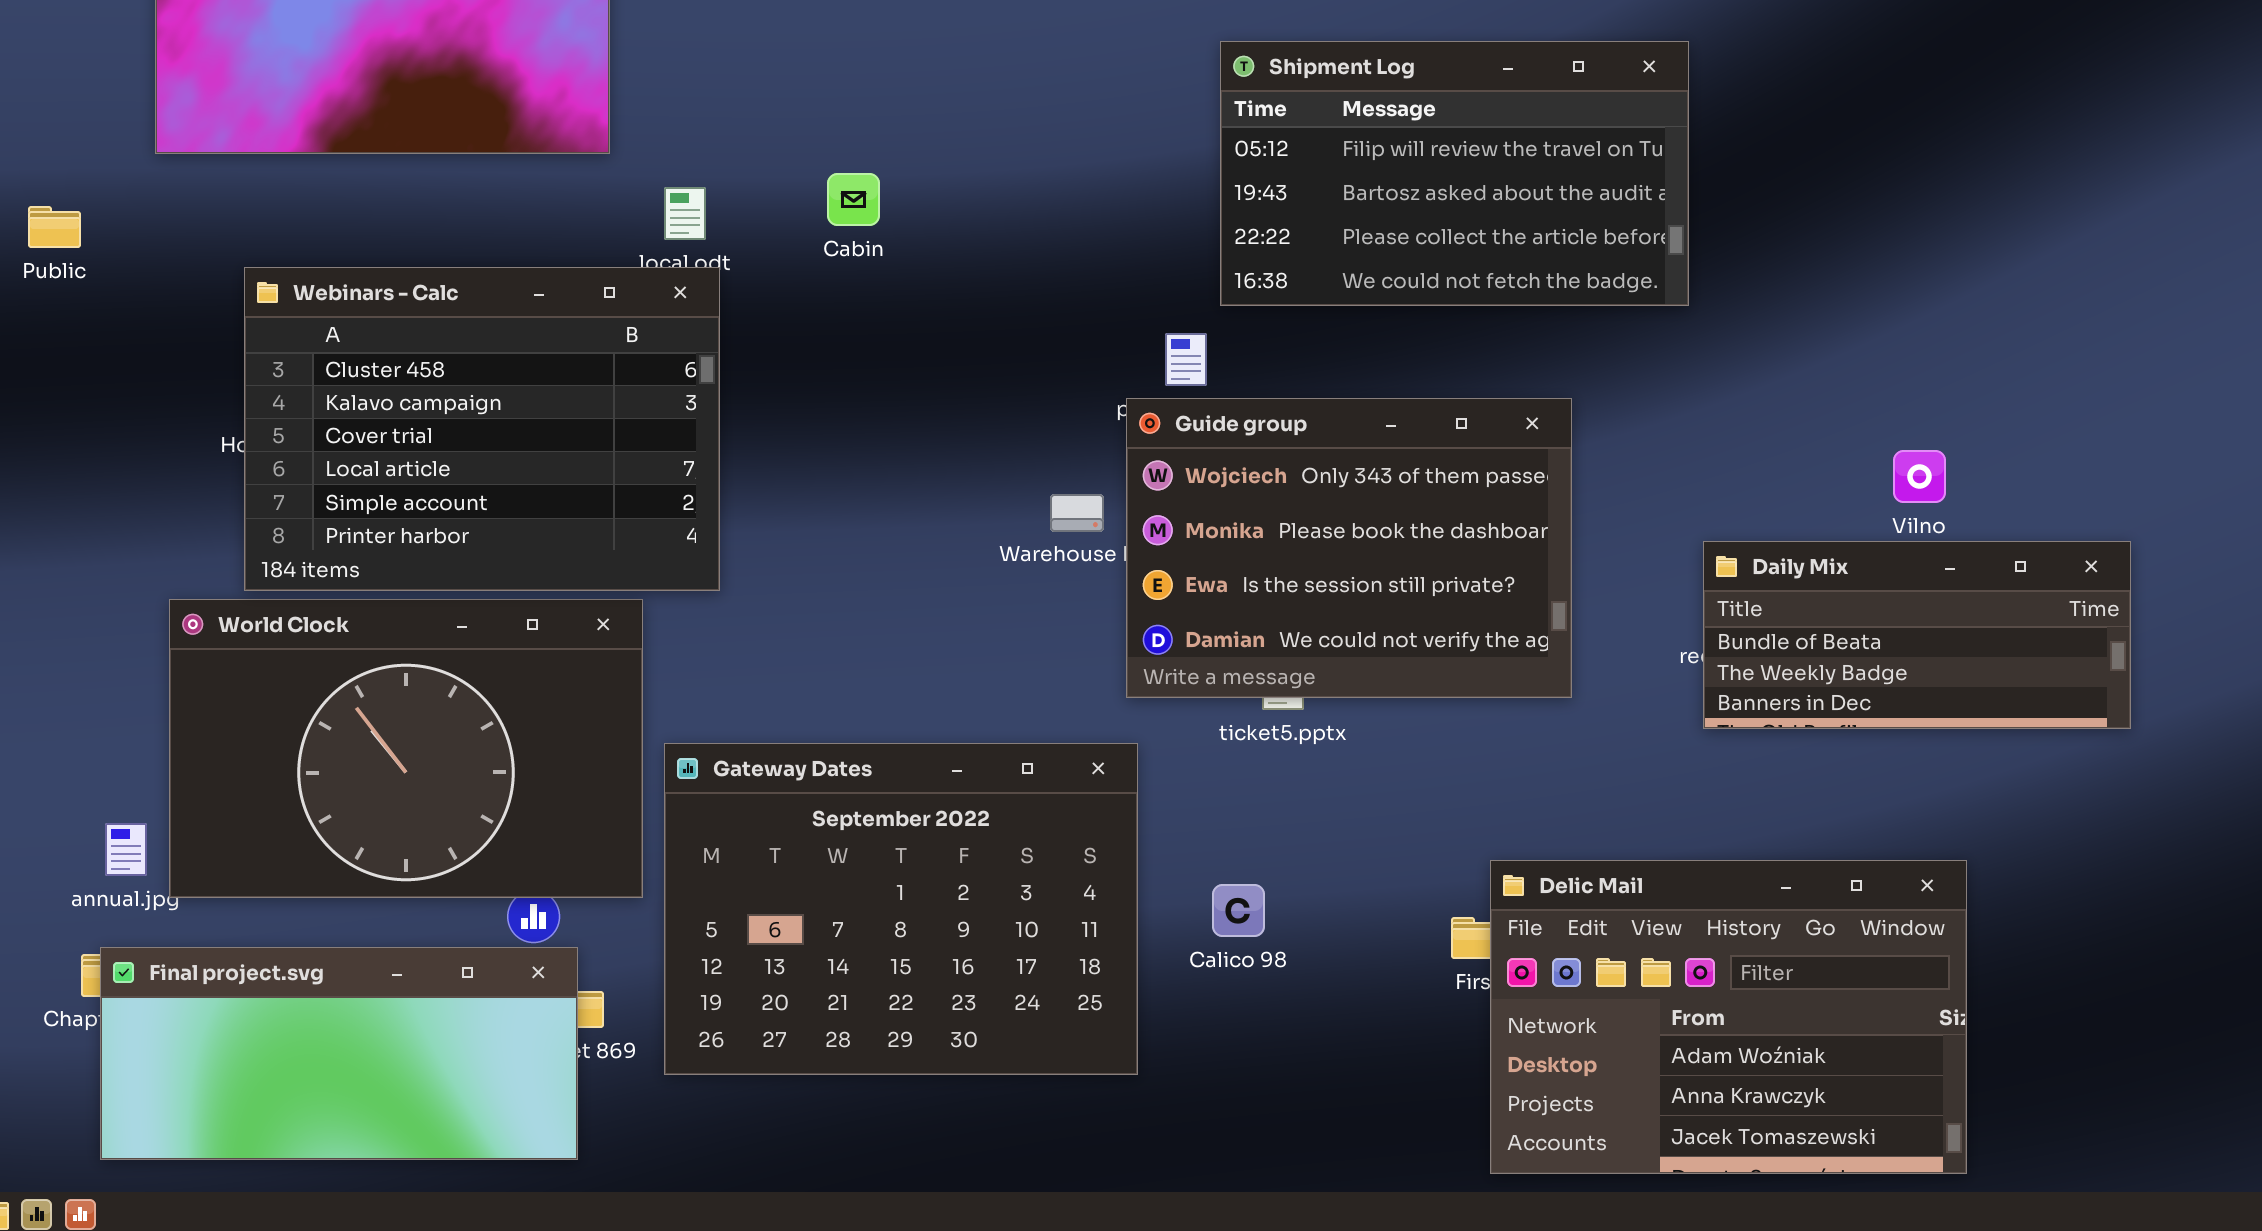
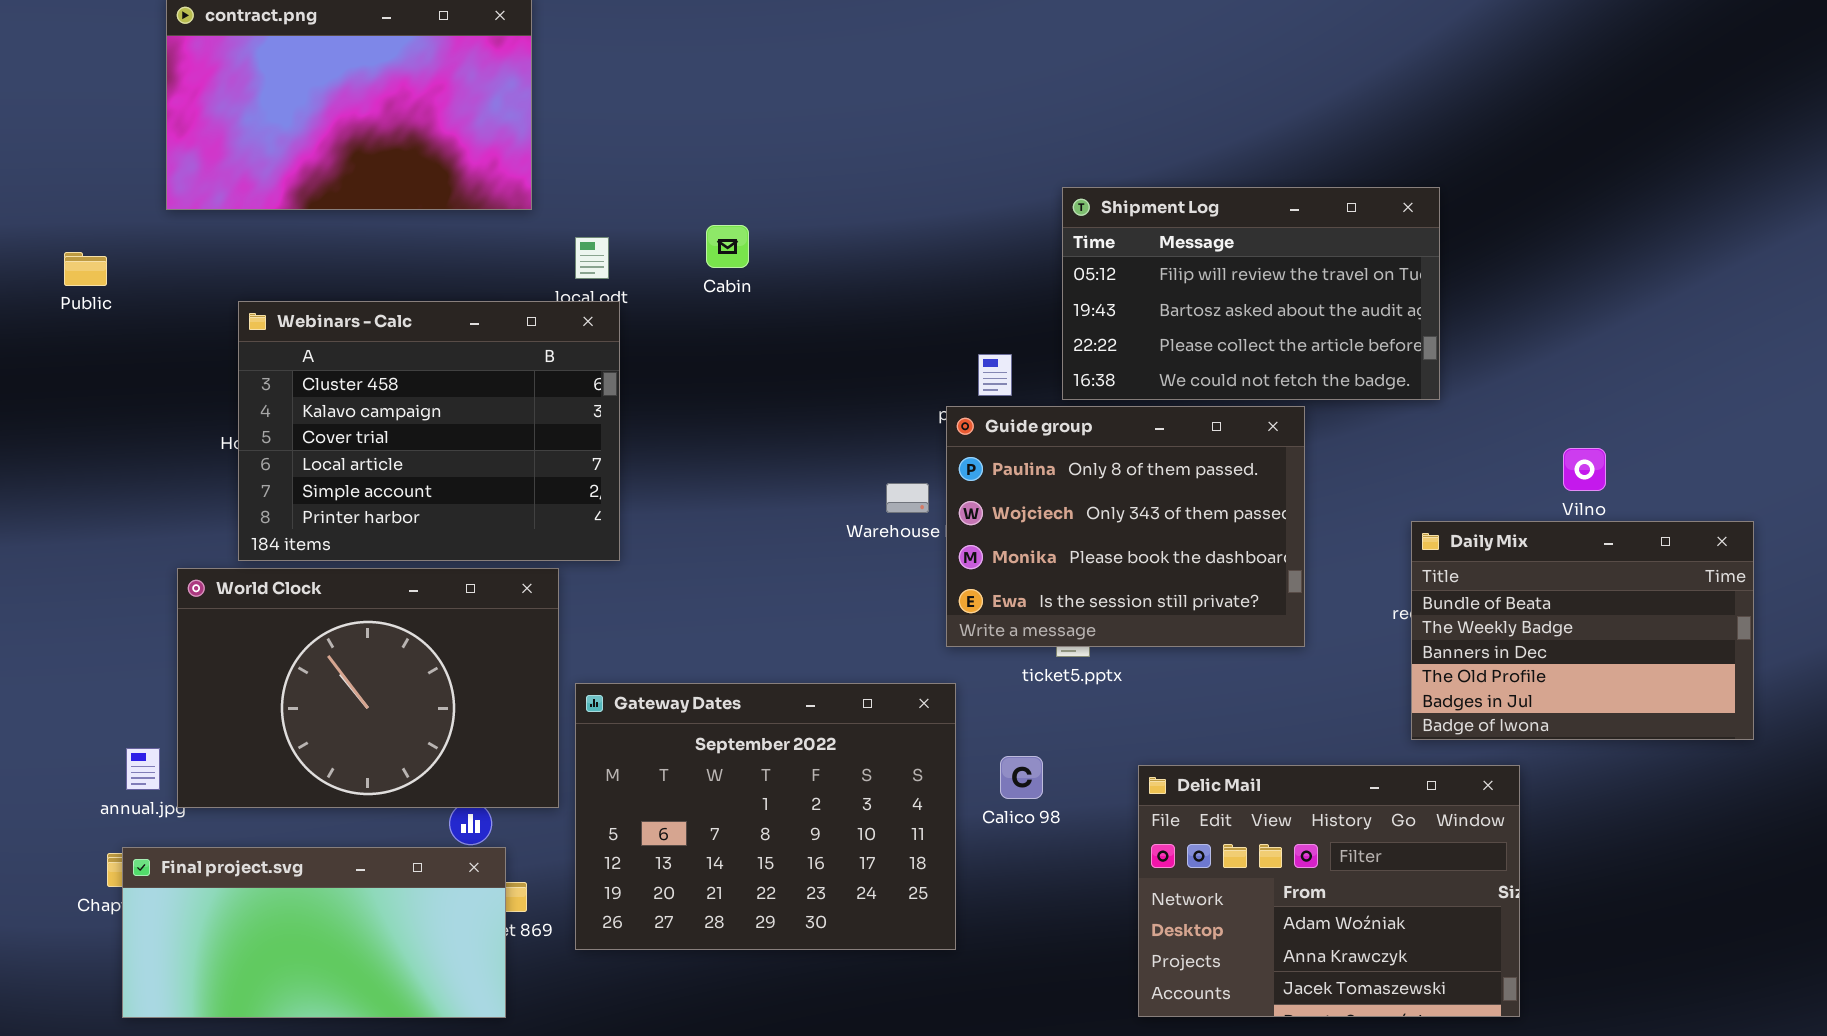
Shipment Log: [1220,41,1689,306] -> [1062,187,1440,400], moved
Guide group: [1126,398,1572,698] -> [946,406,1305,647], scrolled up 1 row
Daily Mix: [1703,541,2131,729] -> [1411,521,1754,740], resized
Delic Mail: [1490,860,1967,1174] -> [1138,765,1520,1017], moved
Calico 98: [1212,884,1265,937] -> [1000,756,1043,799], moved

